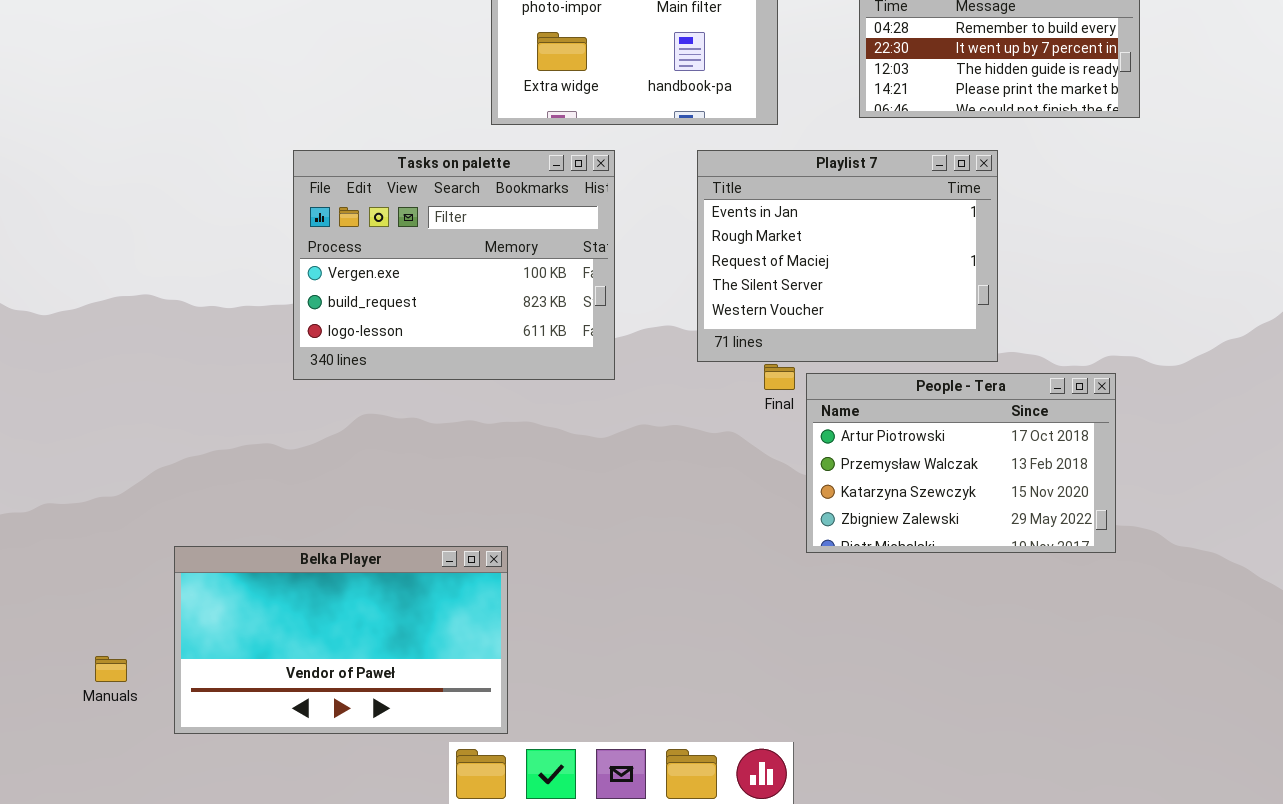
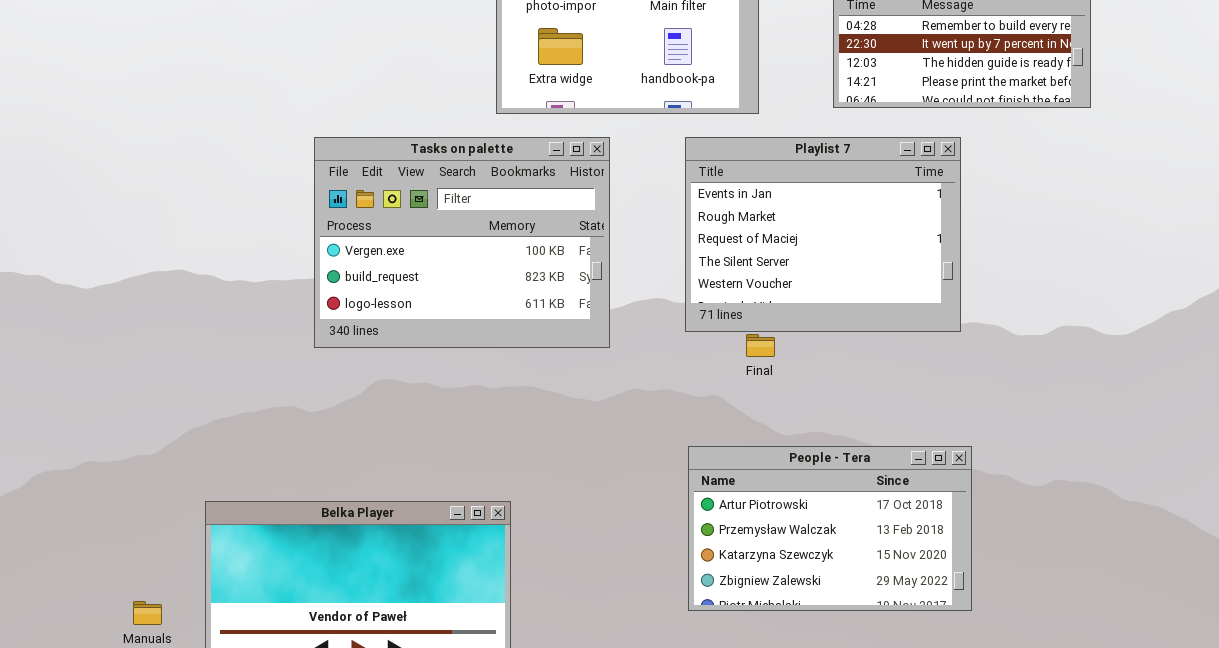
People - Tera: [806,373,1116,553] -> [688,446,972,611], moved

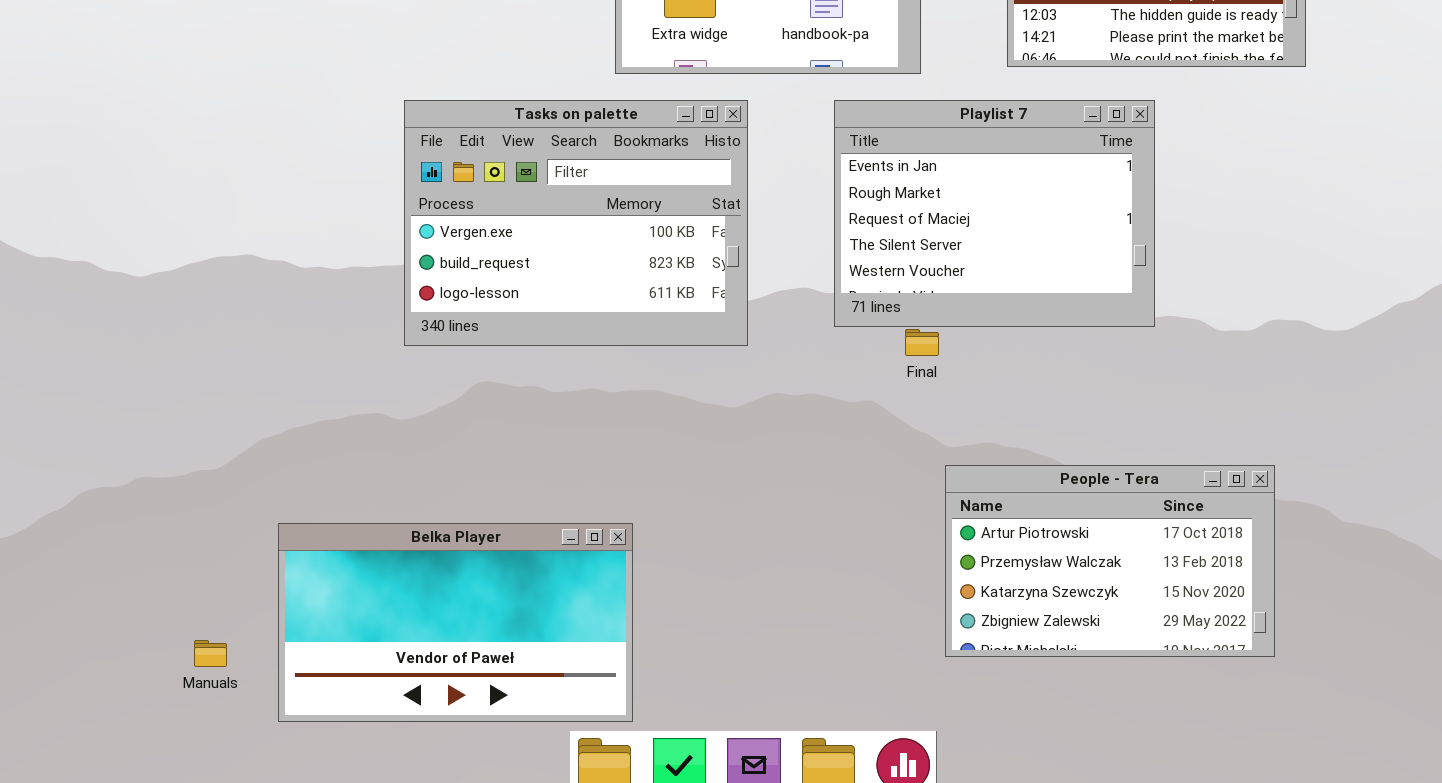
People - Tera: [688,446,972,611] -> [945,465,1275,657], moved

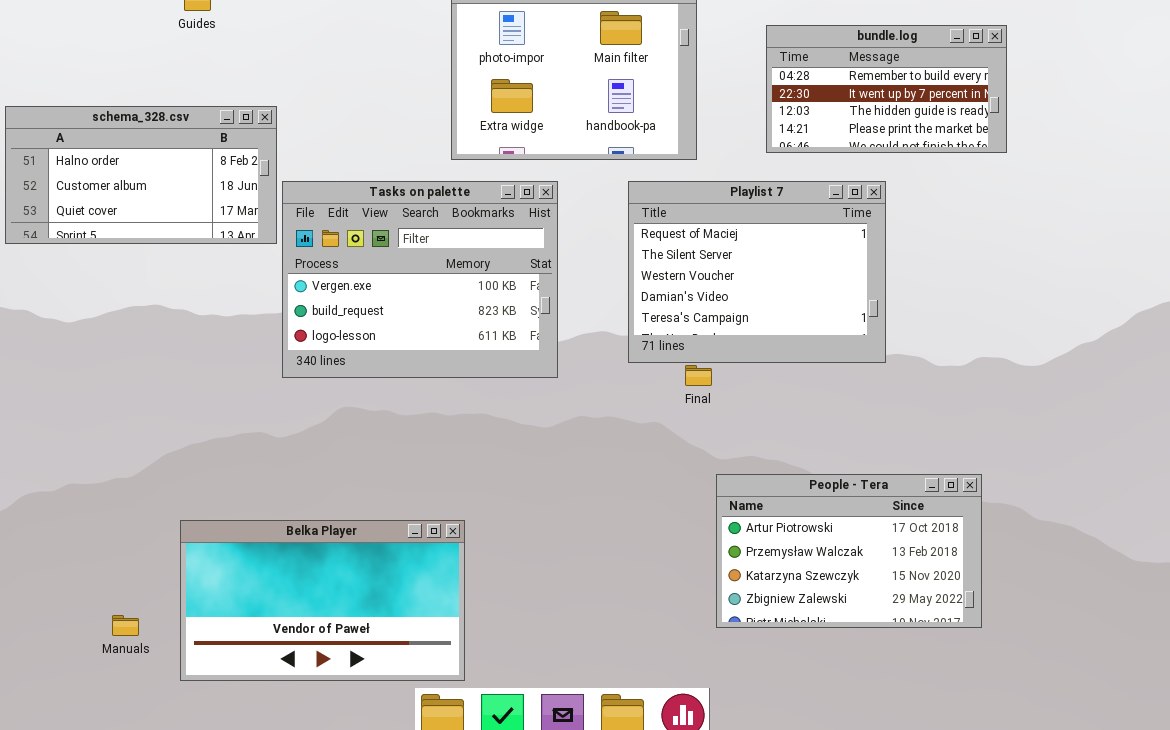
schema_328.csv: none -> [5,106,277,244], opened
Playlist 7: [834,100,1155,327] -> [628,181,886,363], scrolled down 2 rows

